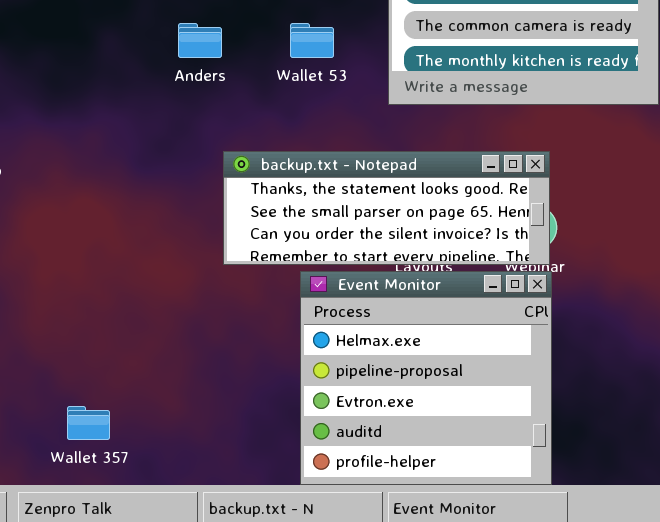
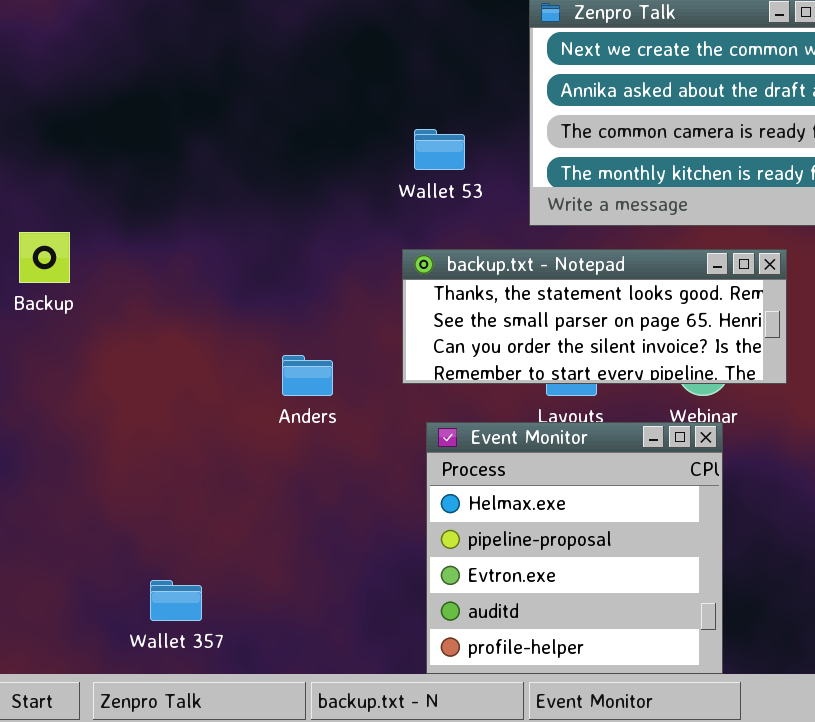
Anders: [178,23,222,58] -> [282,355,333,396], moved
backup.txt - Notepad: [223,151,550,265] -> [402,249,787,384], moved

